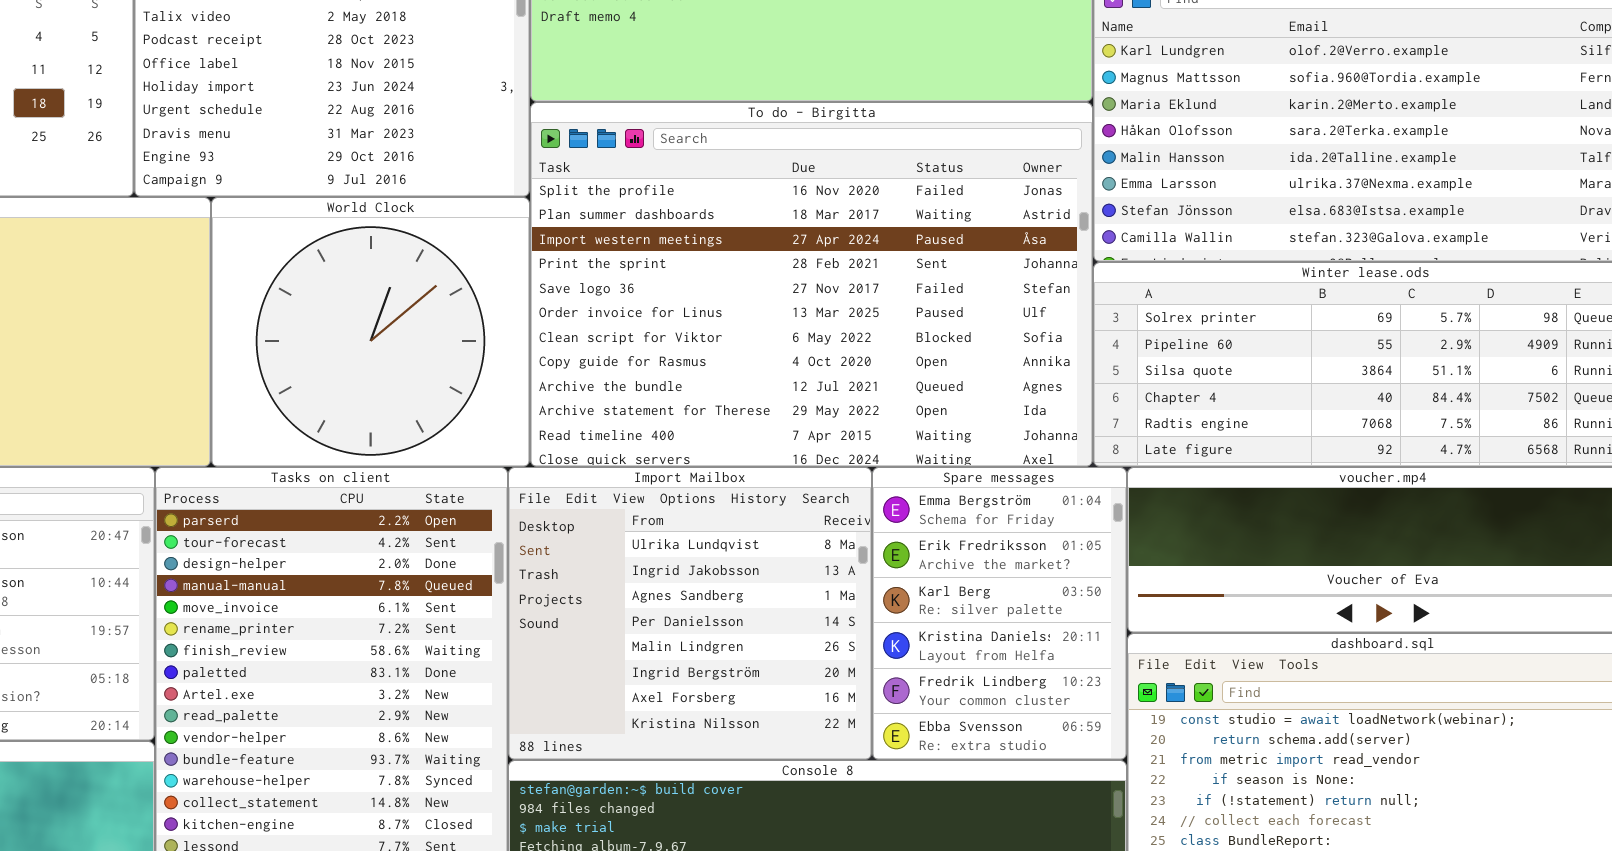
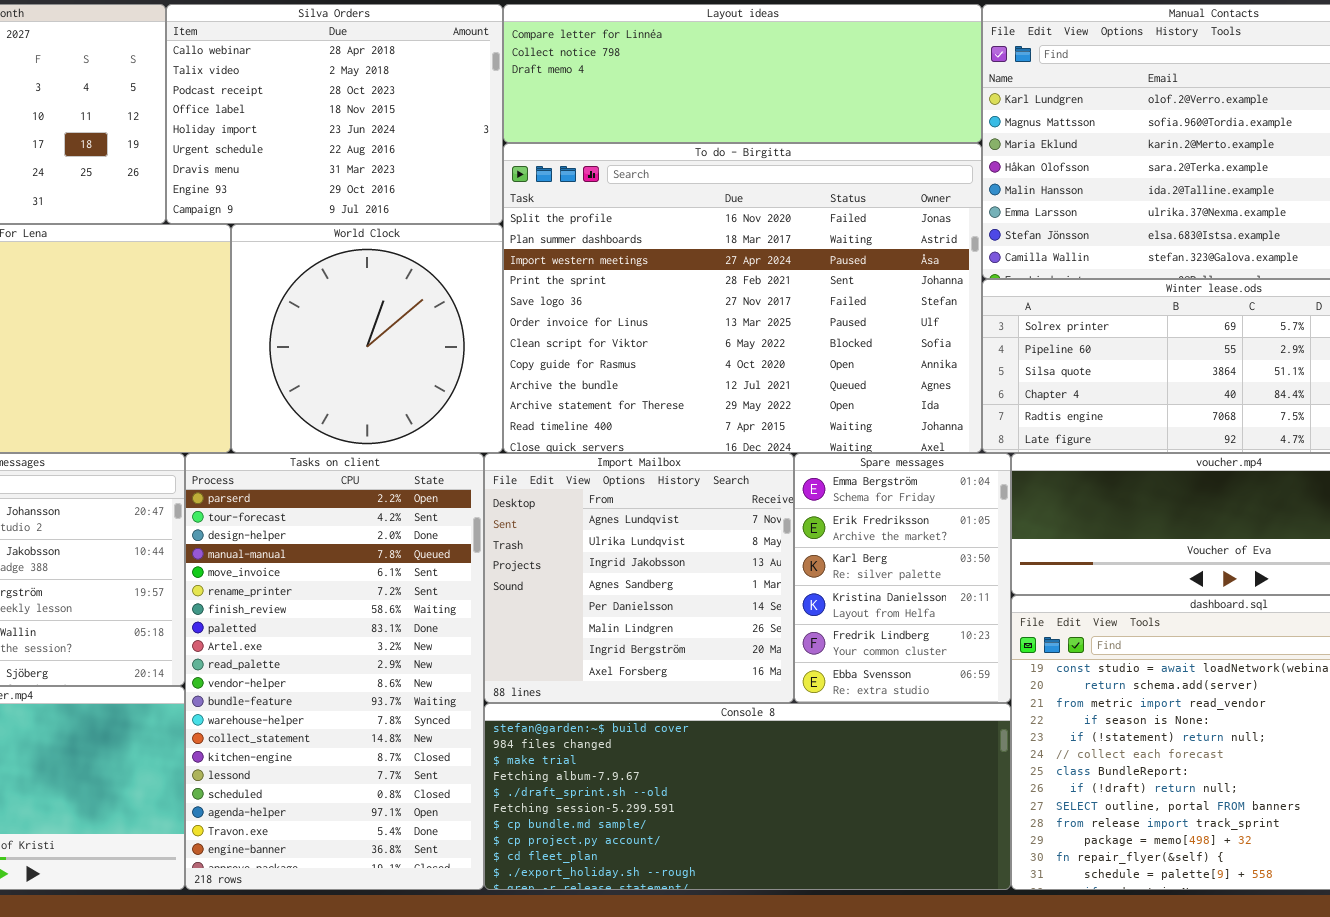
Import Mailbox: [508,467,872,760] -> [484,453,794,703], scrolled up 1 row

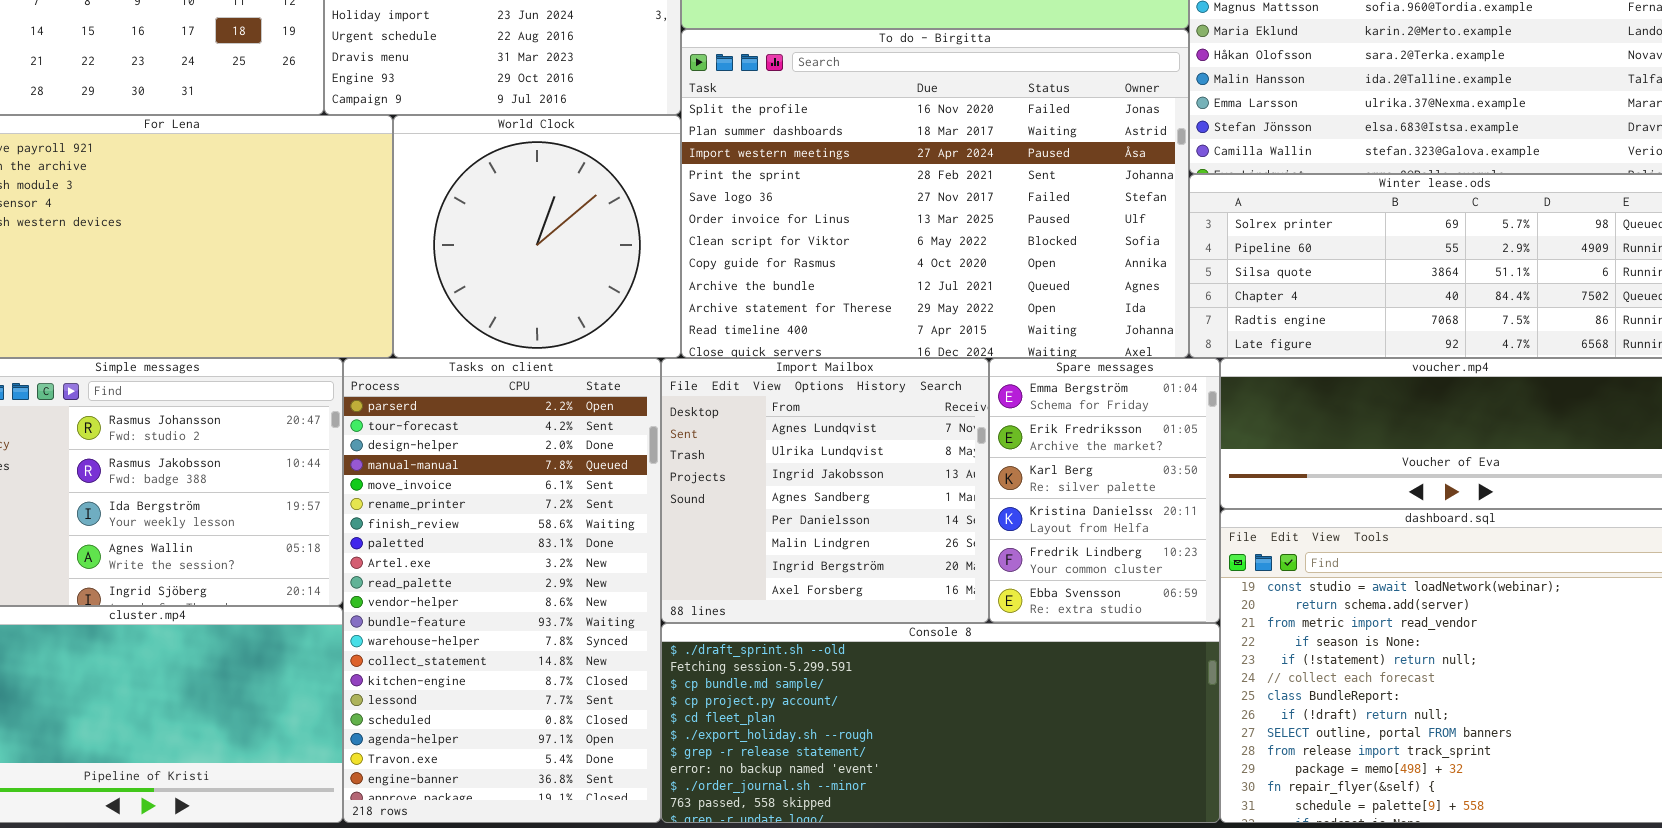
Console 8: [484,703,1011,890] -> [661,623,1220,823], scrolled down 4 rows

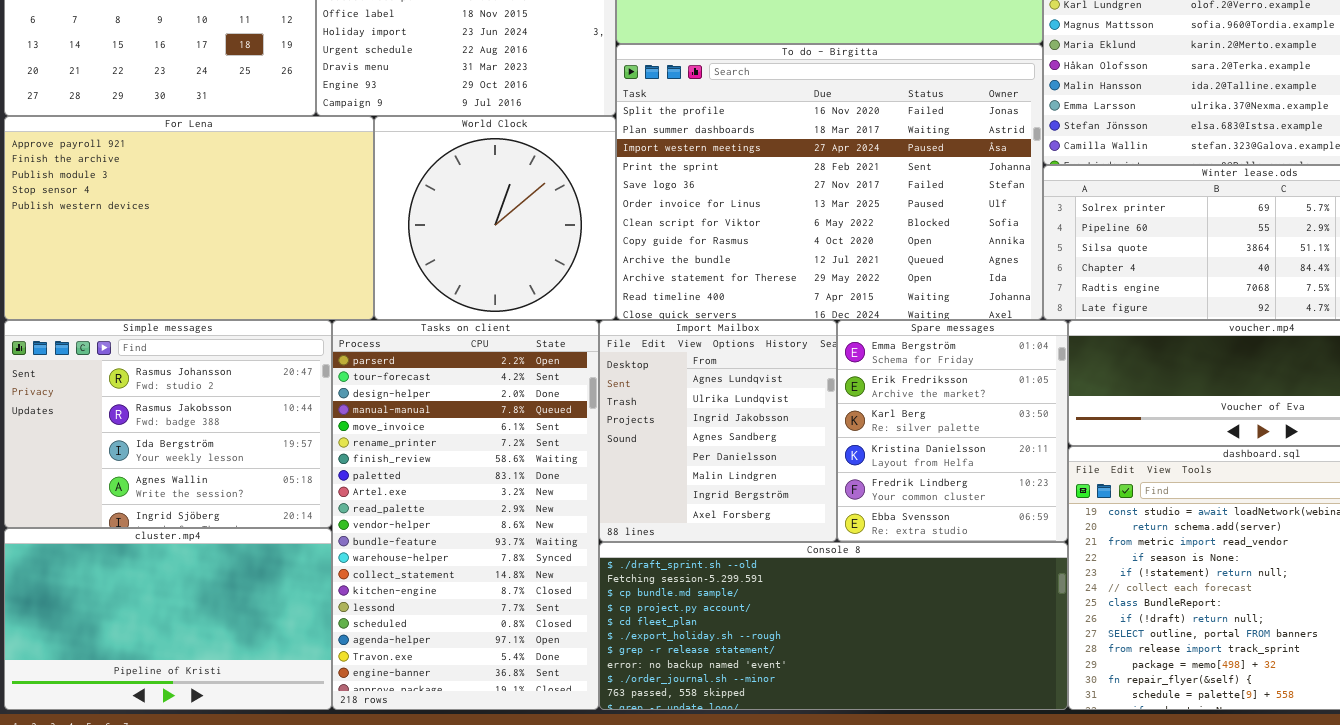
Import Mailbox: [661,358,989,623] -> [599,320,837,542], resized
Spare messages: [989,358,1220,623] -> [837,320,1068,542], resized

